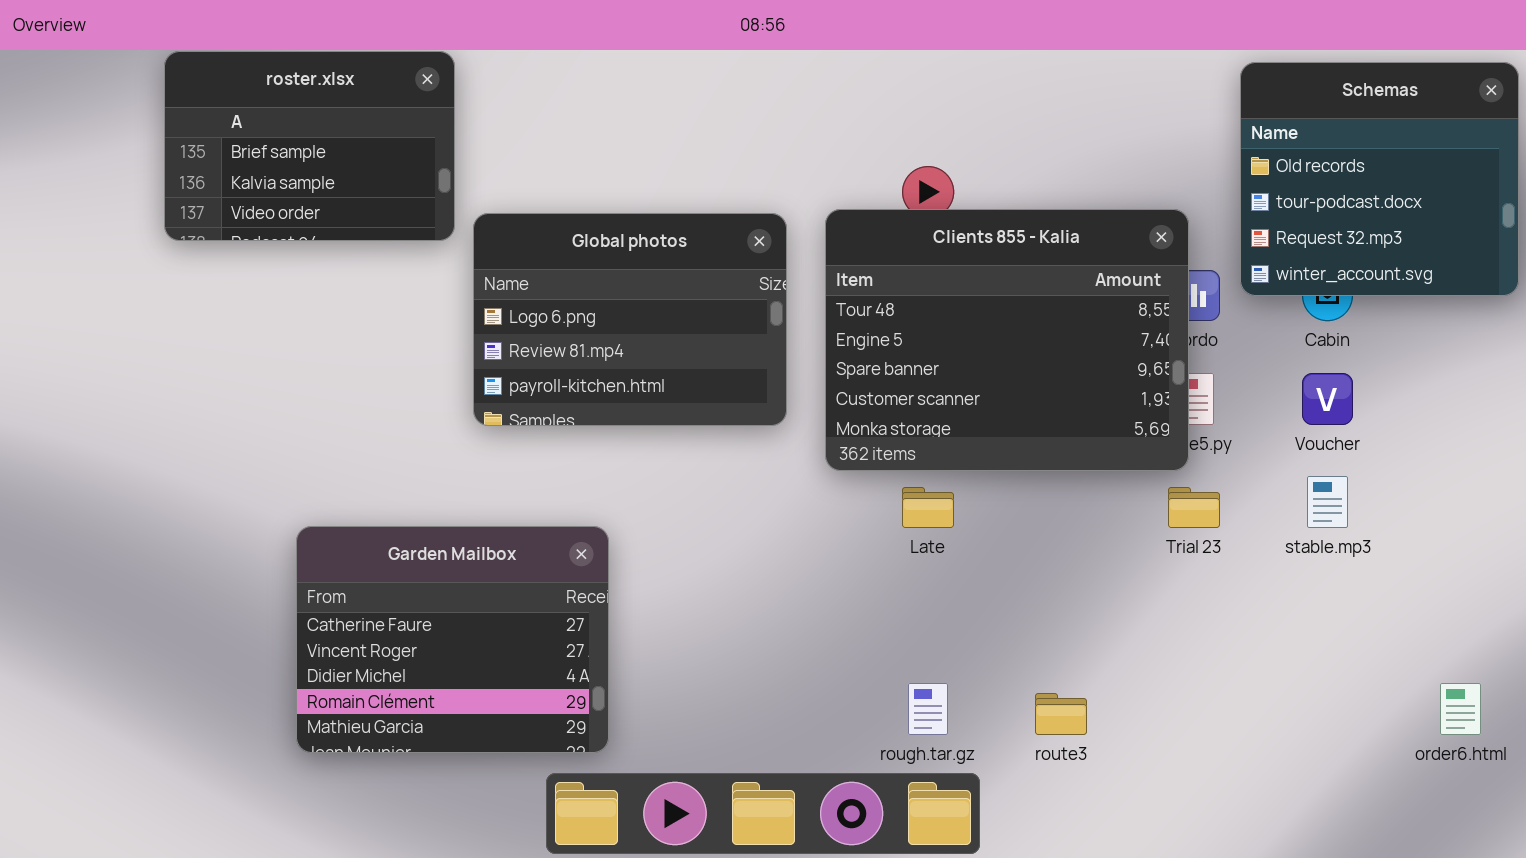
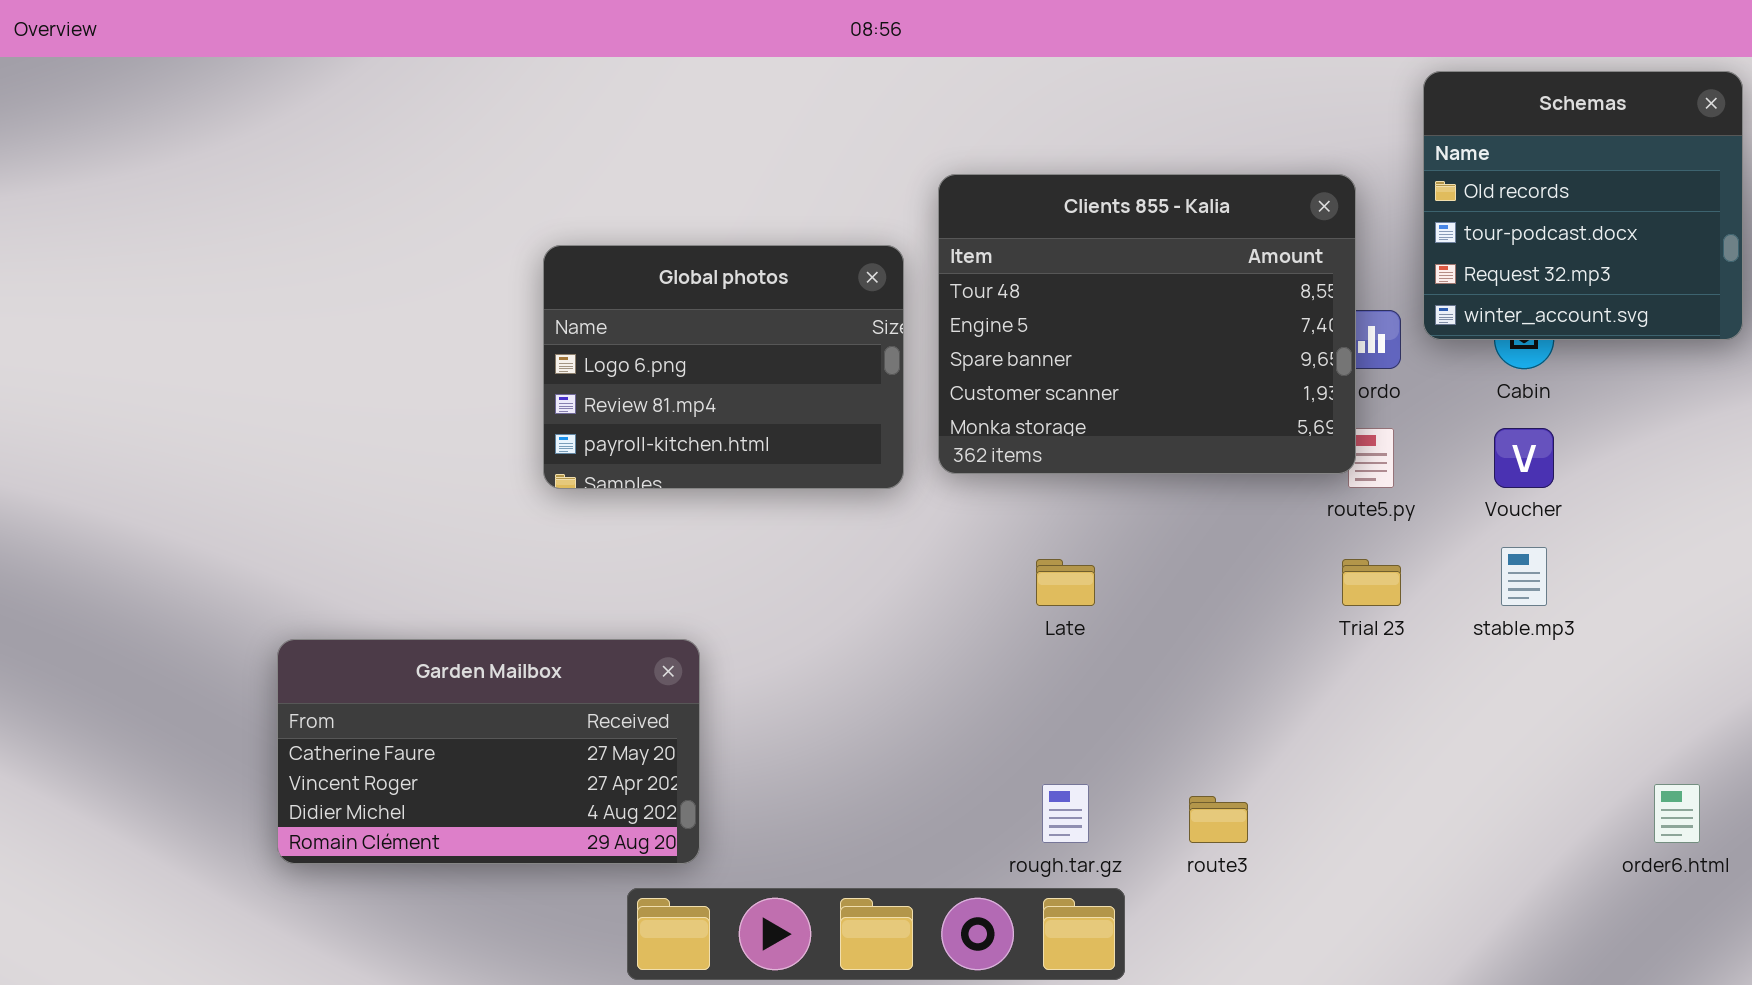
roster.xlsx: [164,51,455,241] -> none, closed
Clients 855 - Kalia: [825,209,1189,471] -> [938,174,1356,474], moved
Garden Mailbox: [296,526,609,753] -> [277,639,700,864], resized

